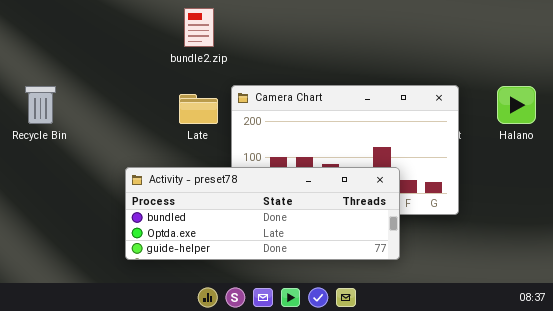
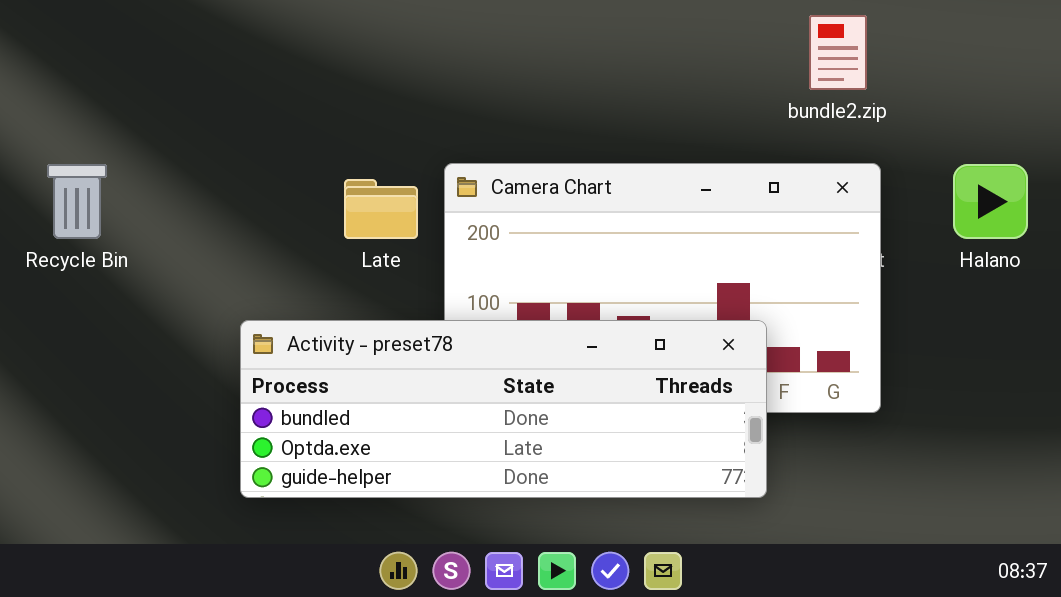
bundle2.zip: [184,8,214,47] -> [809,15,867,90], moved

